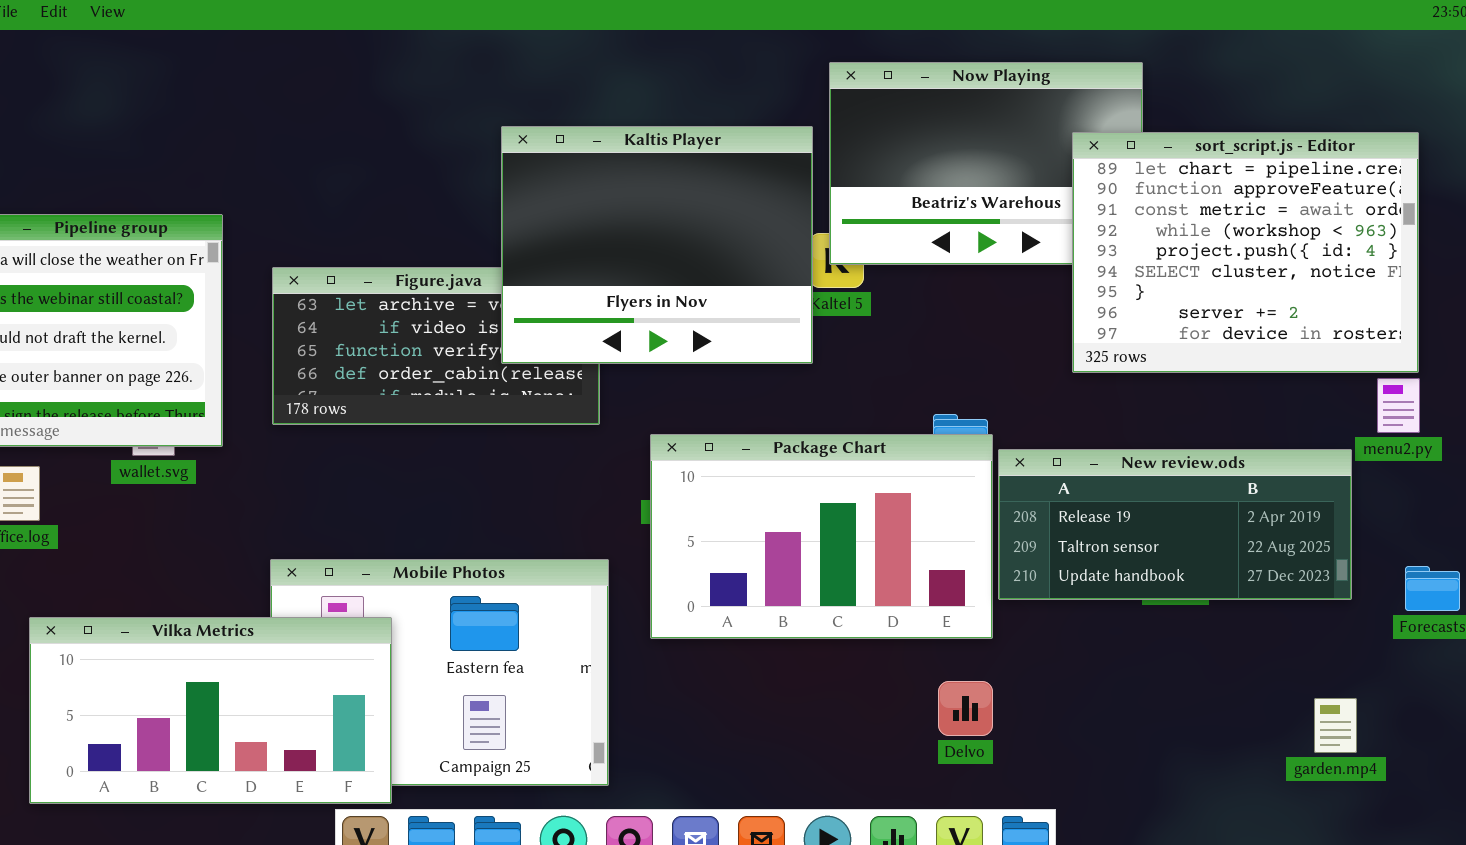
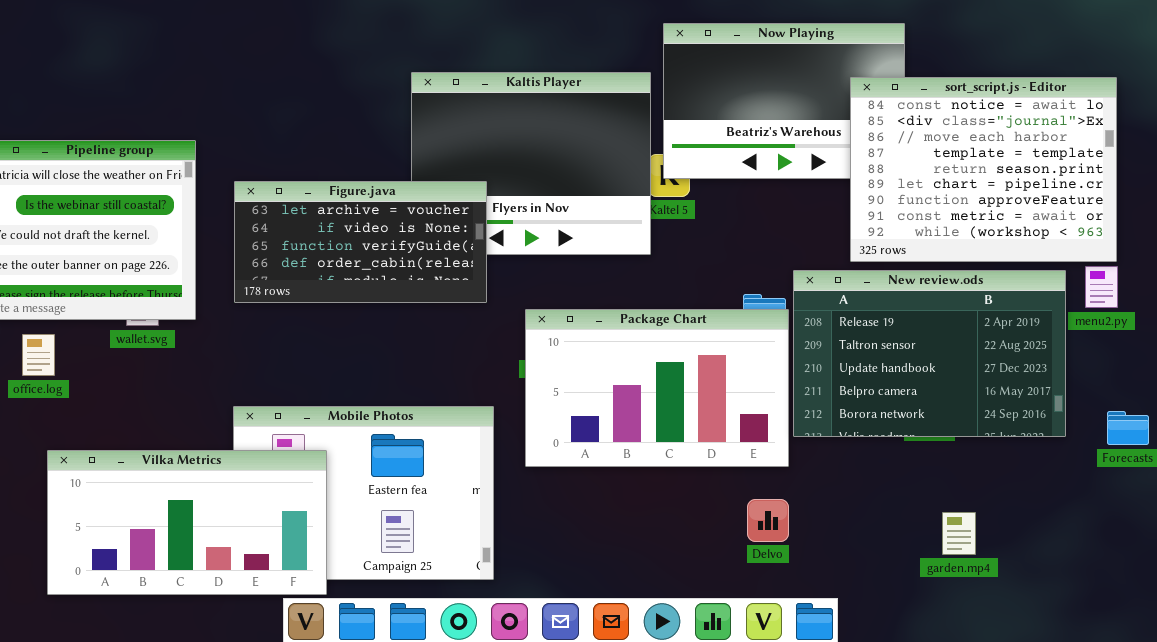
sort_script.js - Editor: [1072,132,1419,373] -> [850,77,1117,262], scrolled up 5 rows
Figure.java: [272,267,600,425] -> [234,181,487,303], raised
New review.ods: [998,449,1352,600] -> [793,270,1066,437], resized
garden.mp4: [1314,698,1357,753] -> [942,512,976,555], moved

